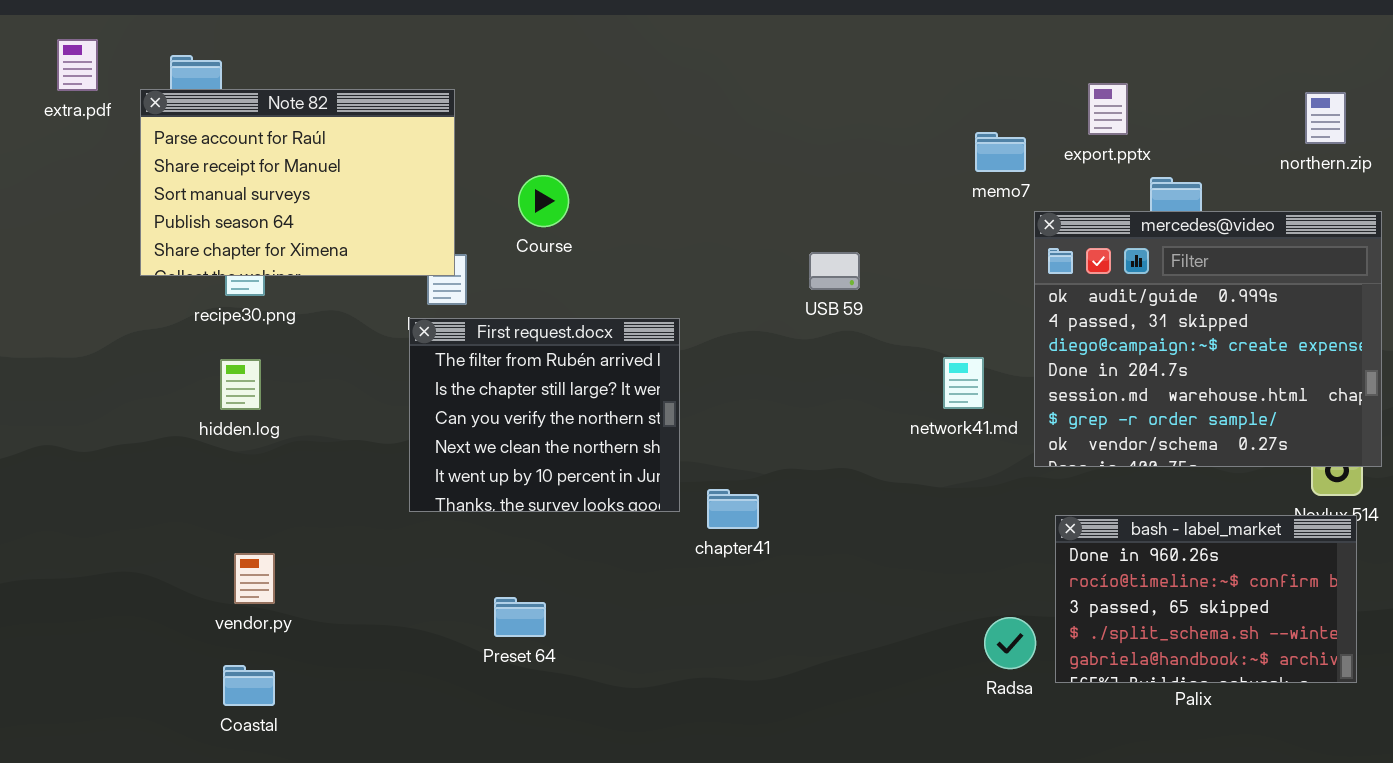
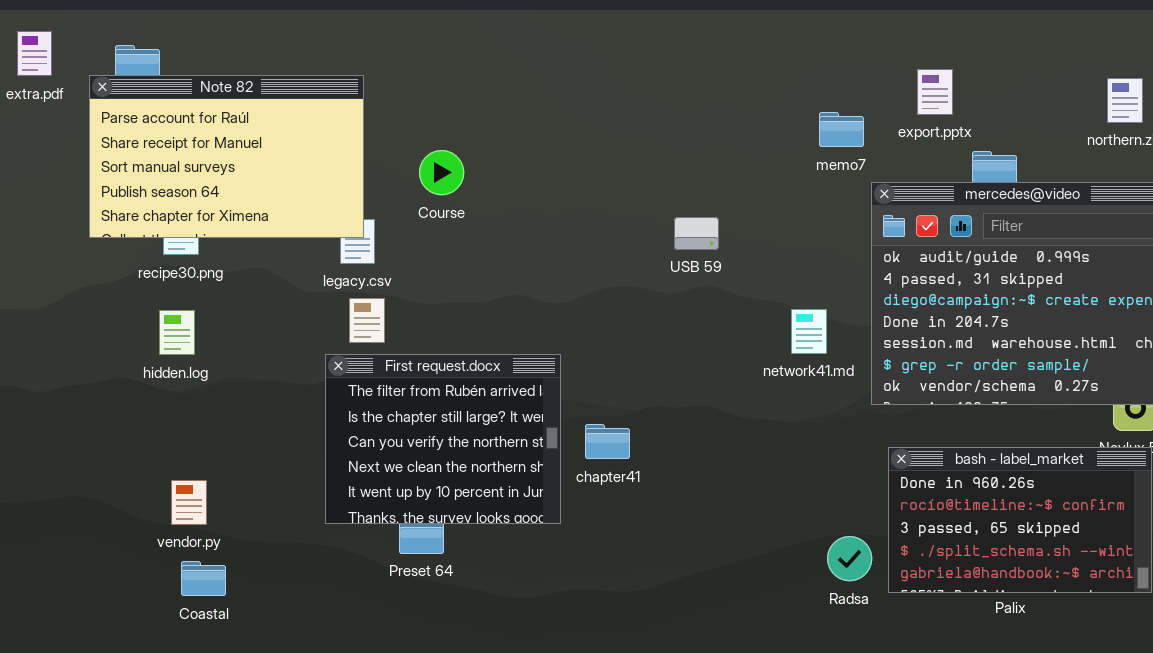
First request.docx: [409,318,680,512] -> [325,354,561,524], moved
Coastal: [223,665,275,706] -> [181,561,226,596], moved

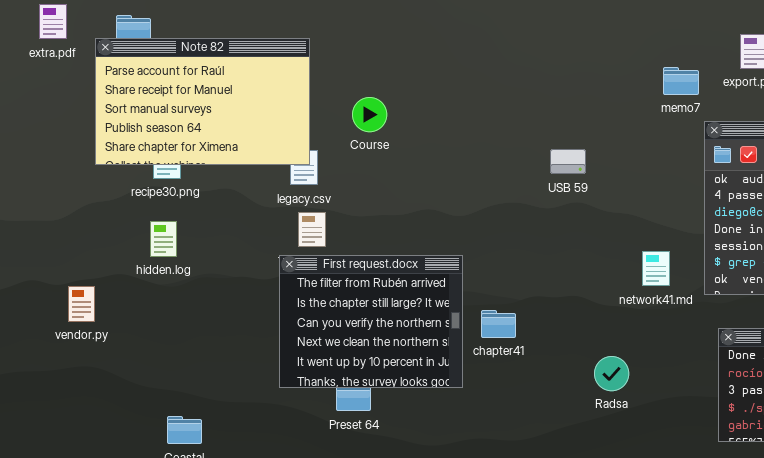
network41.md: [791,309,827,354] -> [642,251,670,286], moved
vendor.py: [171,480,207,525] -> [68,286,95,322], moved
Radsa: [827,536,872,581] -> [594,356,629,391], moved

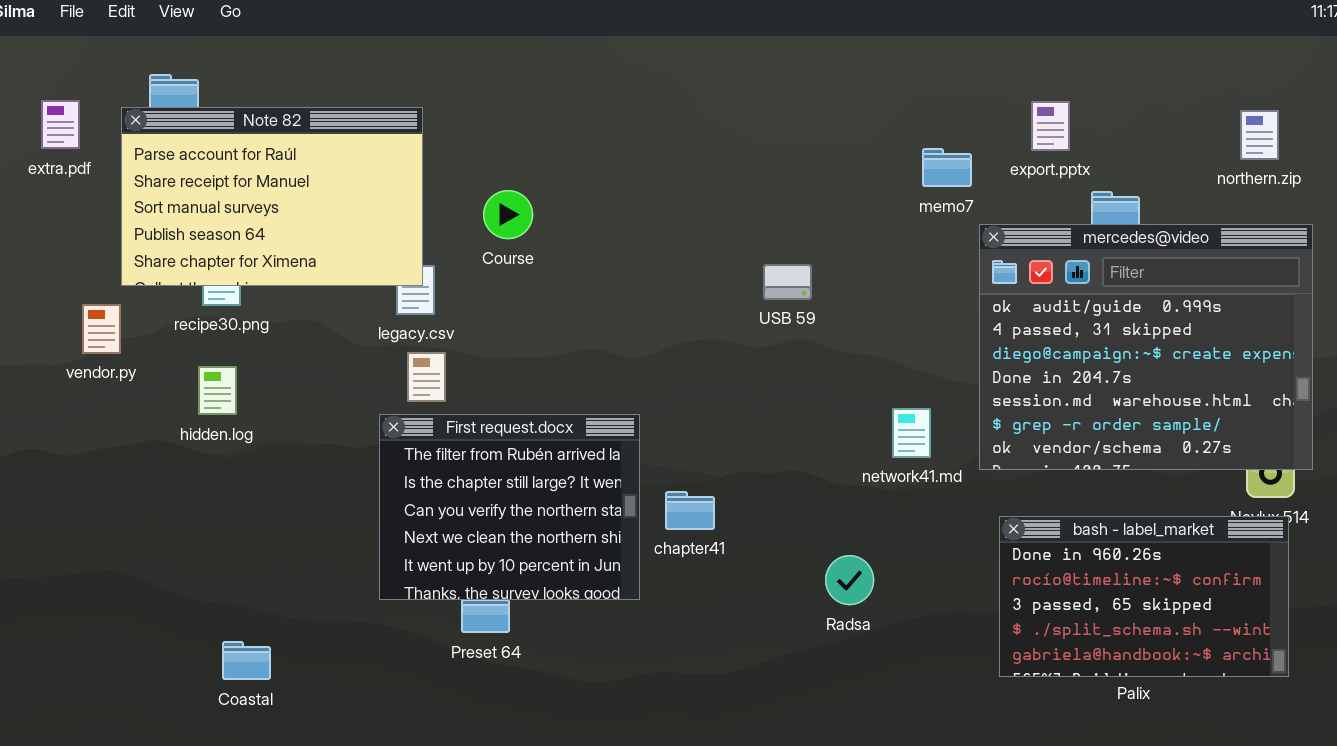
extra.pdf: [39,4,67,39] -> [41,100,80,149], moved
vendor.py: [68,286,95,322] -> [82,304,121,354], moved

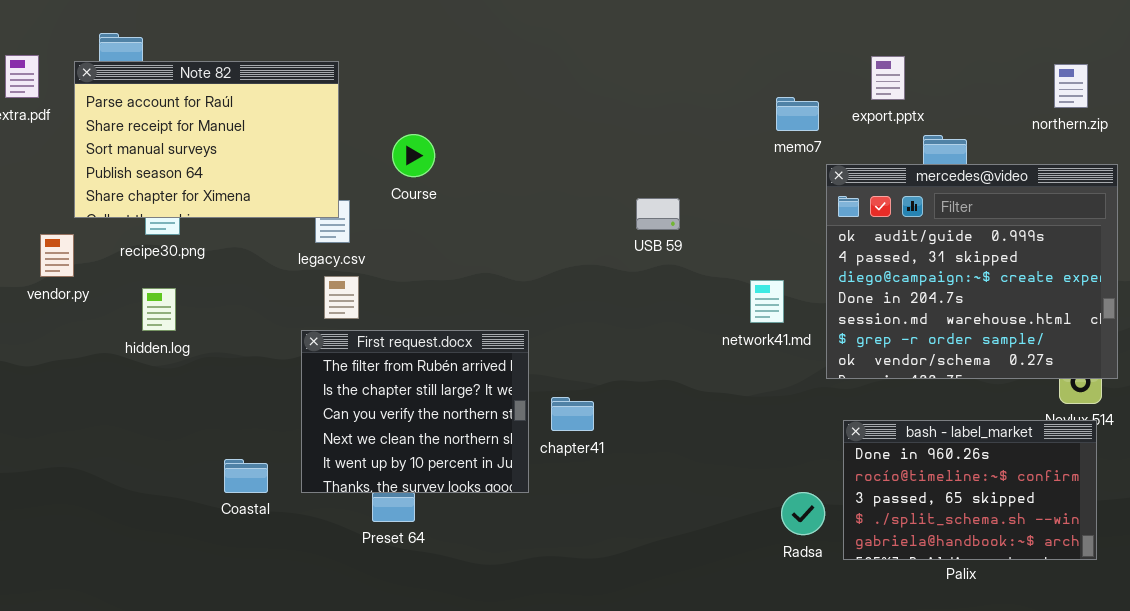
network41.md: [892,408,931,458] -> [750,280,784,323], moved
Radsa: [825,555,874,605] -> [781,492,825,535], moved
Coastal: [222,641,271,680] -> [224,459,268,493], moved

